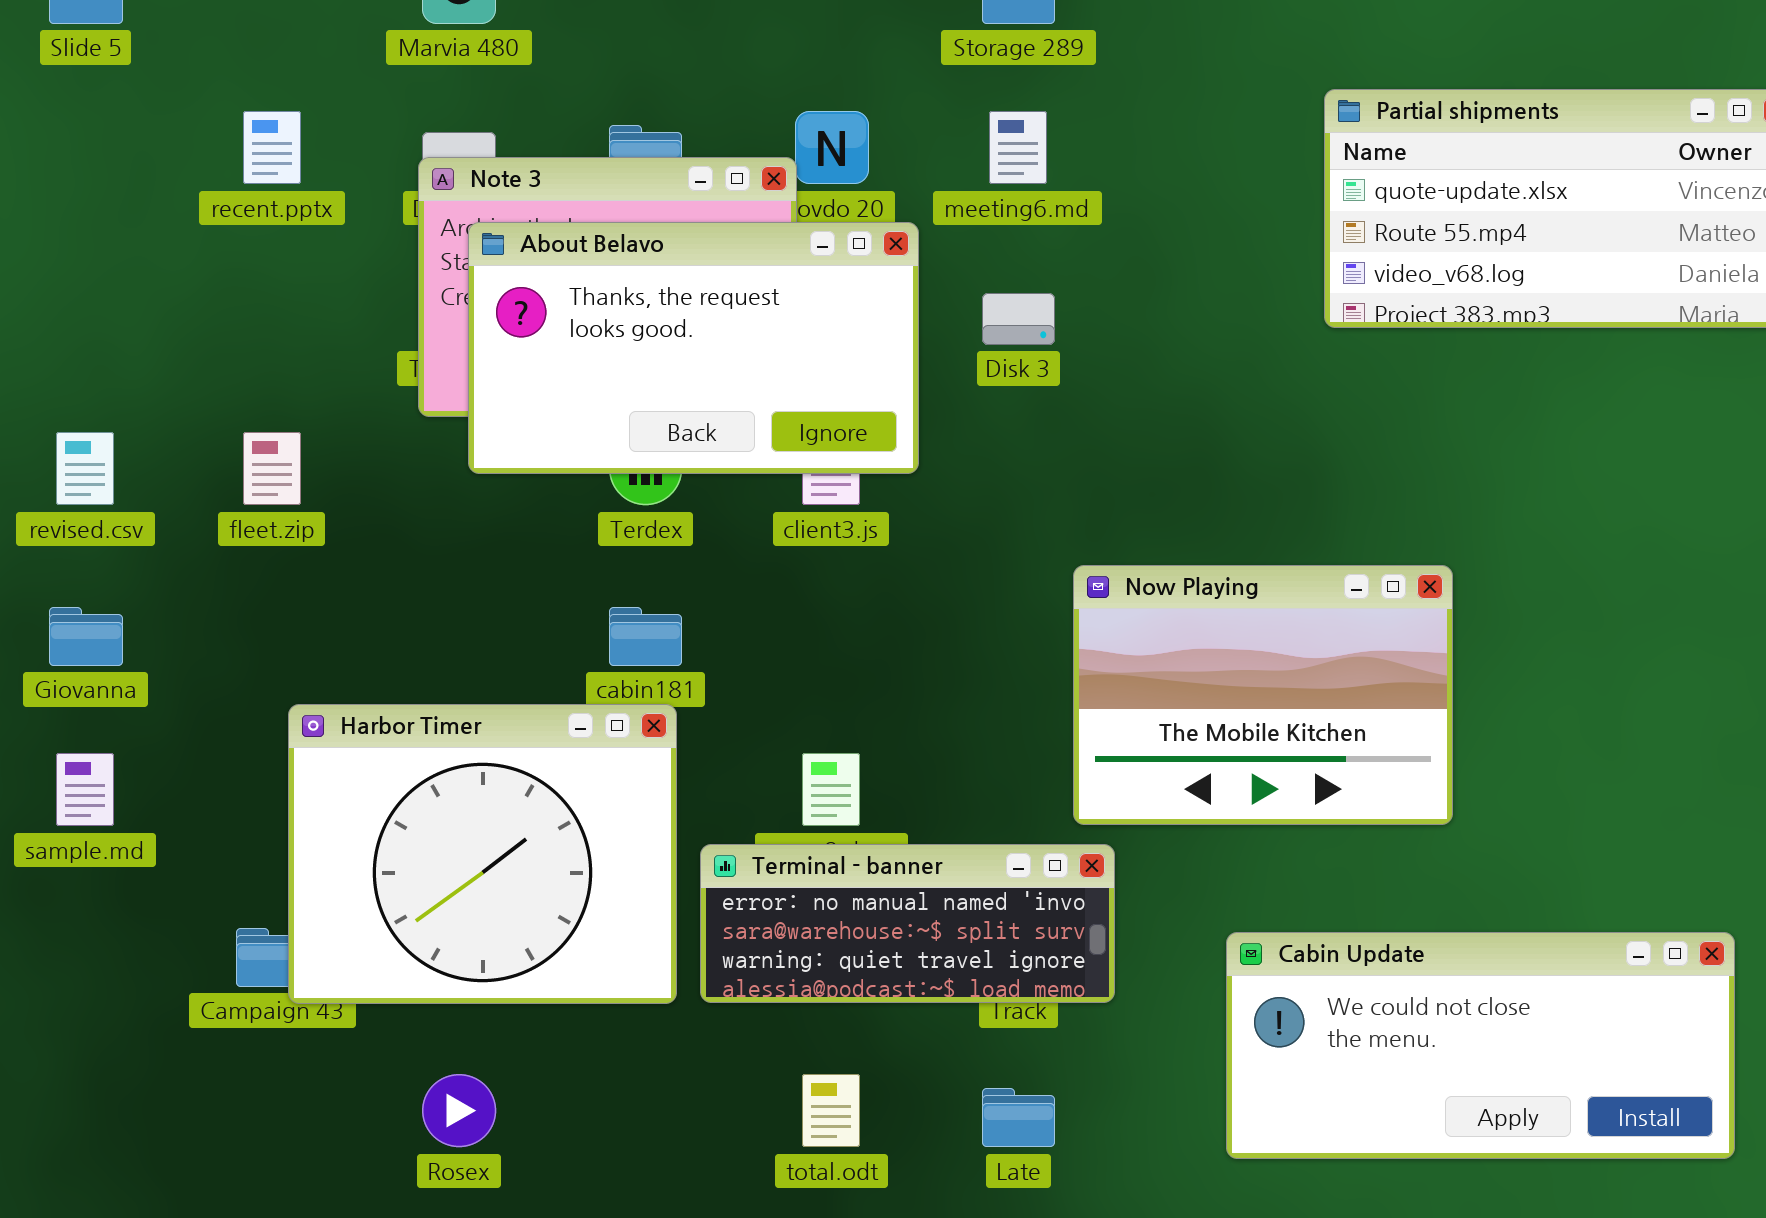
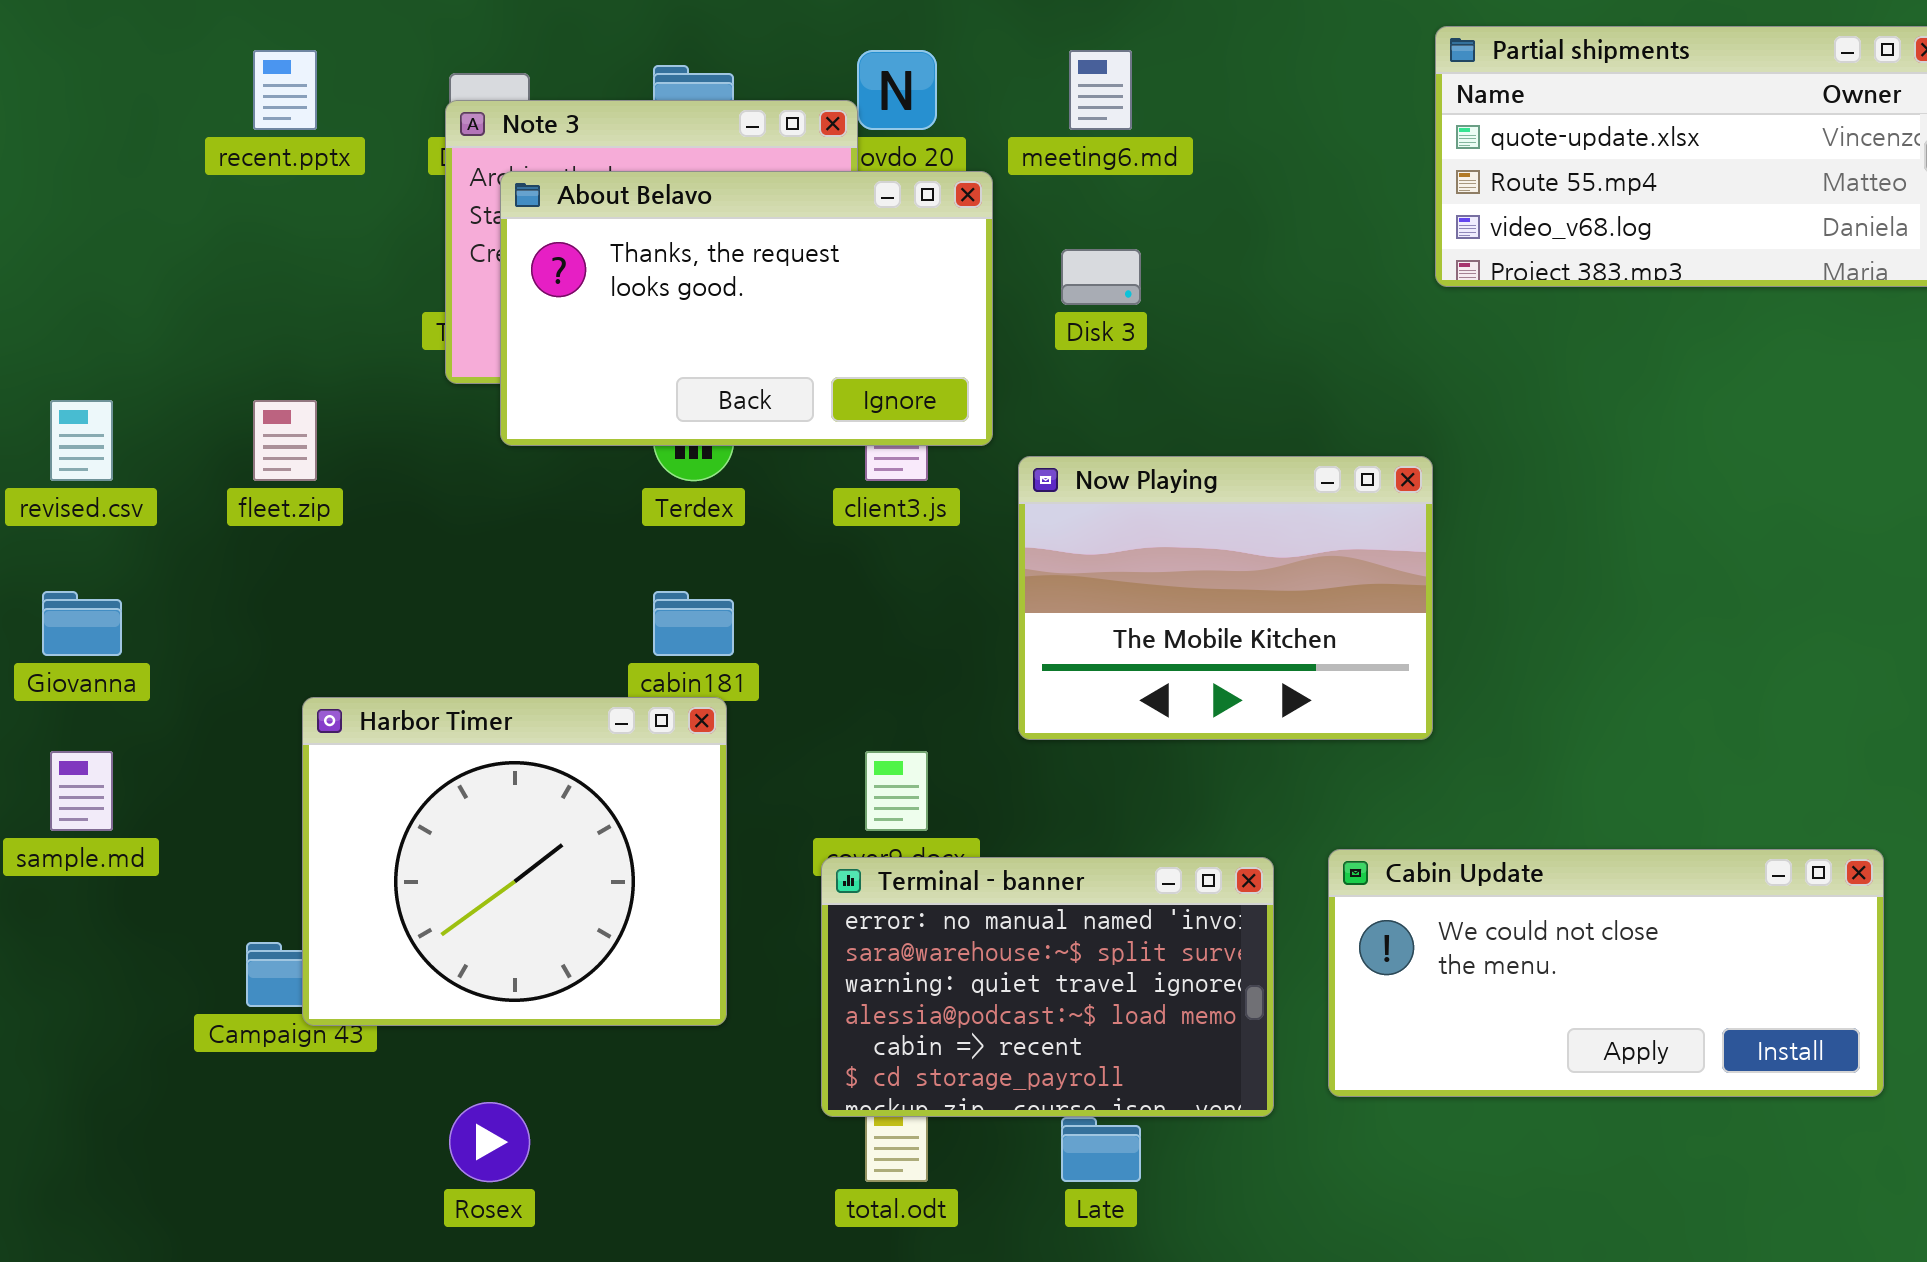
Now Playing: [1073,565,1453,825] -> [1018,456,1433,740], moved
Terminal - banner: [700,844,1115,1003] -> [821,857,1274,1117], moved, resized
Cabin Update: [1226,932,1735,1159] -> [1328,849,1884,1097], moved

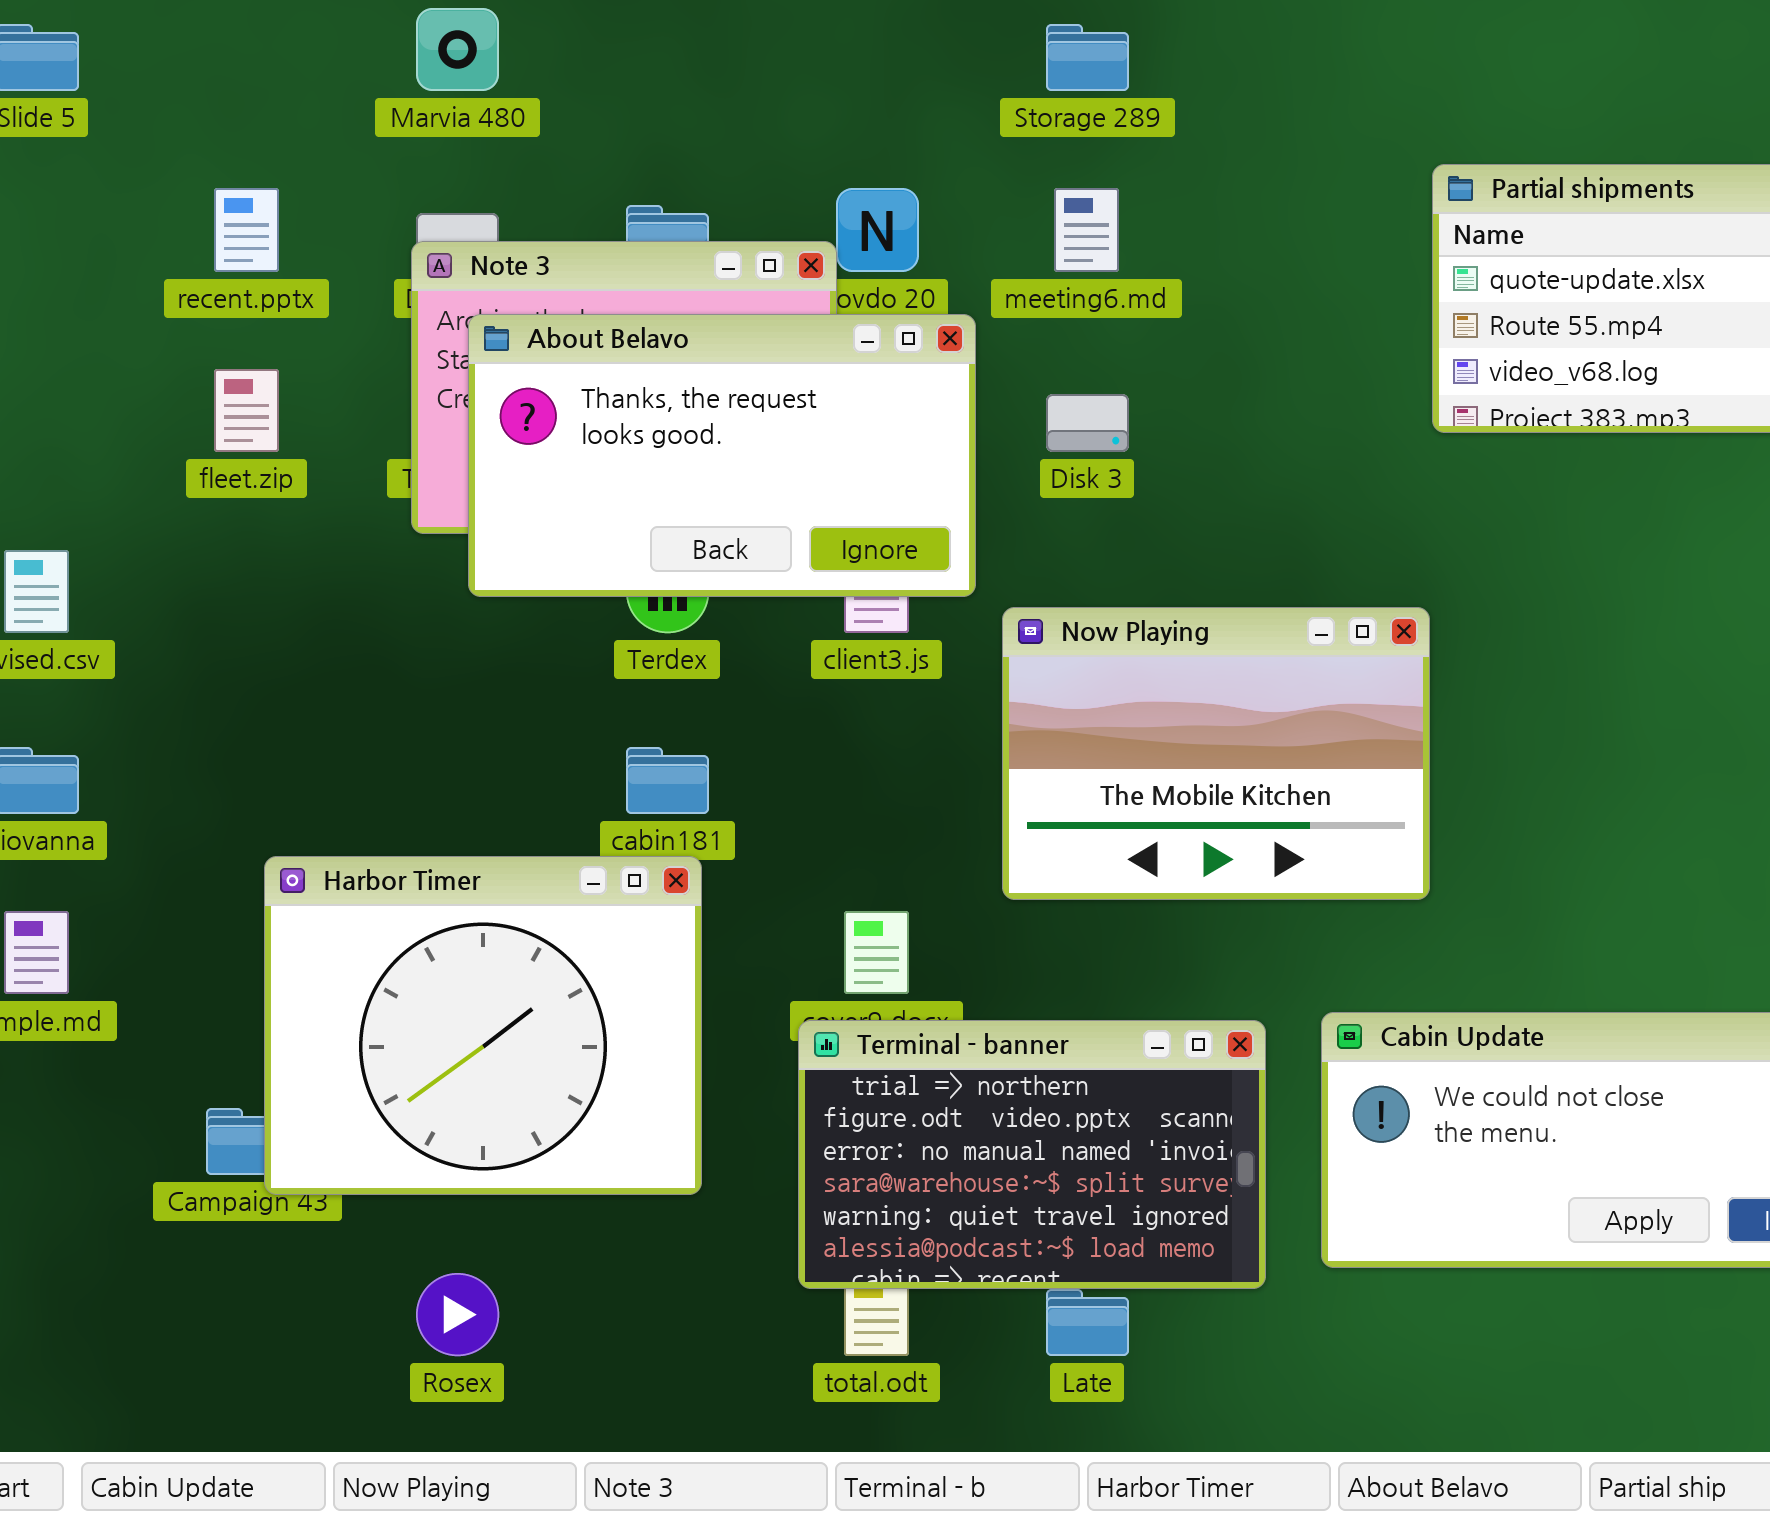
fleet.zip: [253,400,317,481] -> [214,369,279,452], moved
Terminal - banner: [821,857,1274,1117] -> [798,1020,1266,1289], scrolled up 2 rows

